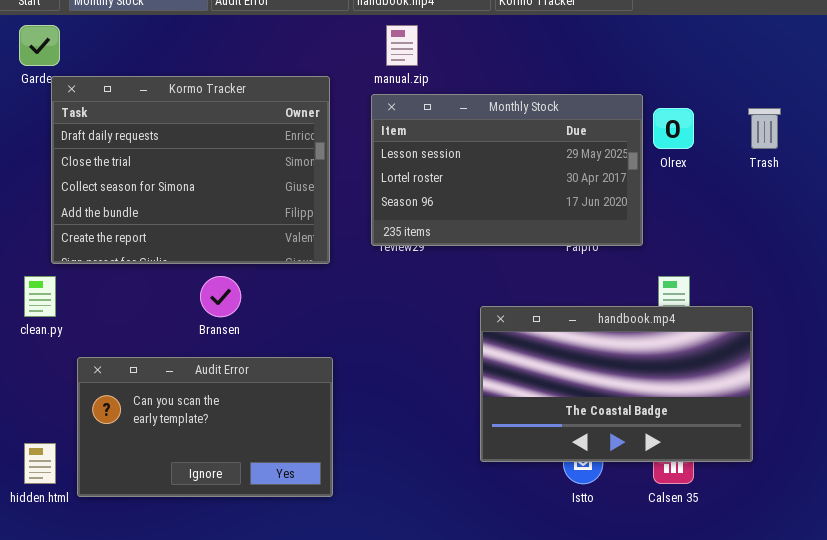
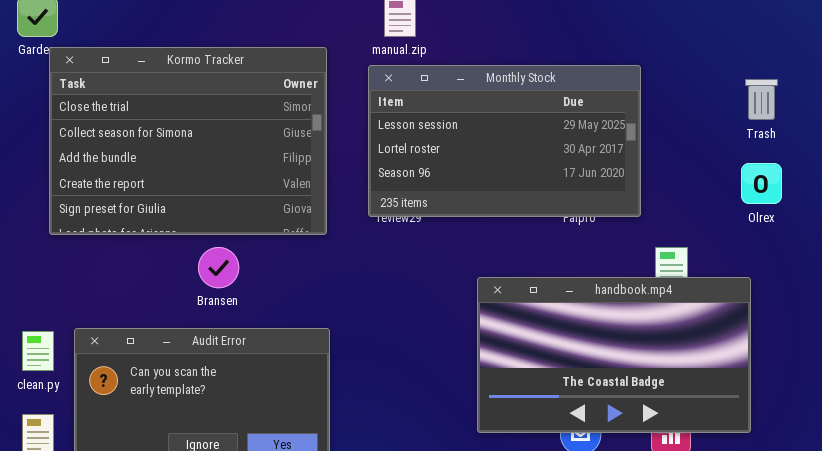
Kormo Tracker: [51,76,330,264] -> [49,47,327,235], scrolled down 1 row
Olrex: [653,108,694,149] -> [741,163,782,204], moved
clean.py: [24,276,56,317] -> [22,331,54,371], moved

